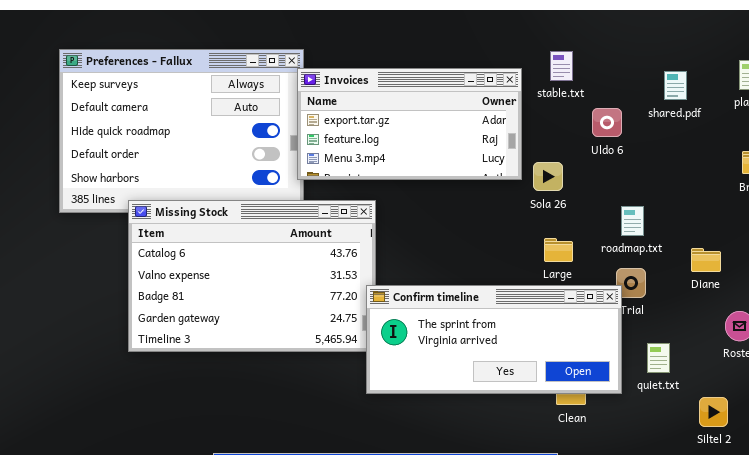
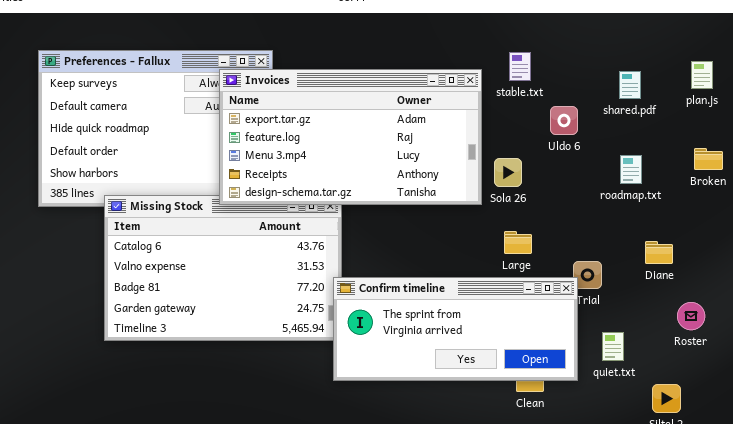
Invoices: [297,68,522,180] -> [219,69,482,205], resized
roadmap.txt: [621,206,644,236] -> [620,155,642,184], moved

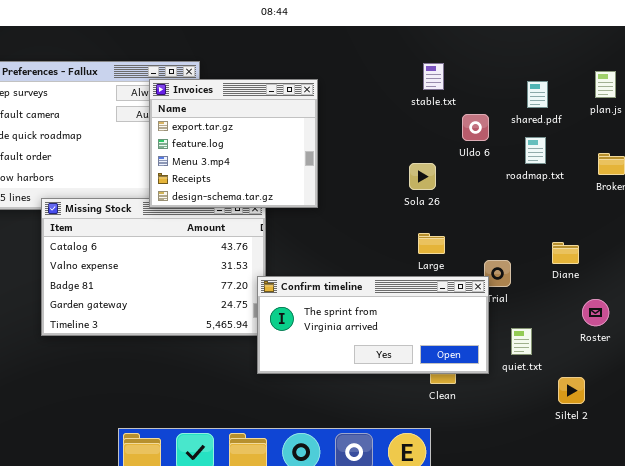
Invoices: [219,69,482,205] -> [149,79,318,208], resized
roadmap.txt: [620,155,642,184] -> [525,137,546,164], moved

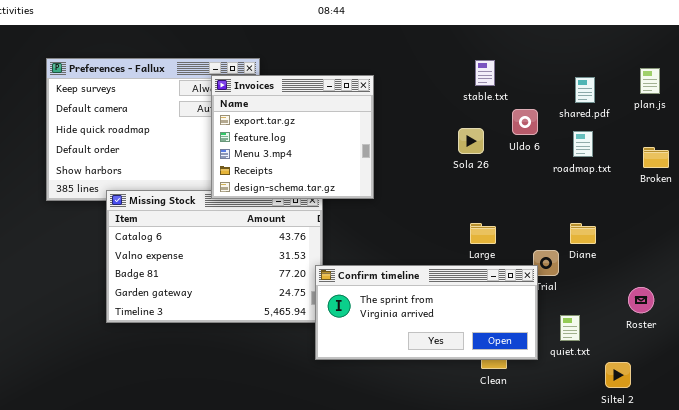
Sola 26: [409,163,436,190] -> [458,128,484,154], moved
Diane: [552,242,579,264] -> [570,223,596,244], moved

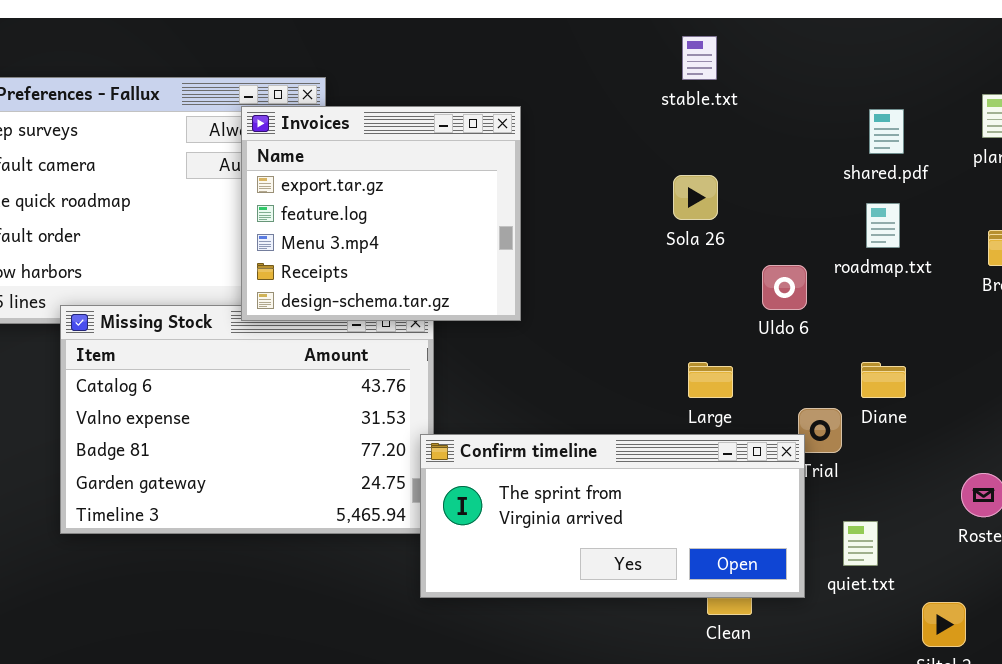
stable.txt: [475,60,495,86] -> [682,36,717,80], moved
Uldo 6: [512,109,538,135] -> [762,265,807,310], moved
Sola 26: [458,128,484,154] -> [673,175,718,220], moved

